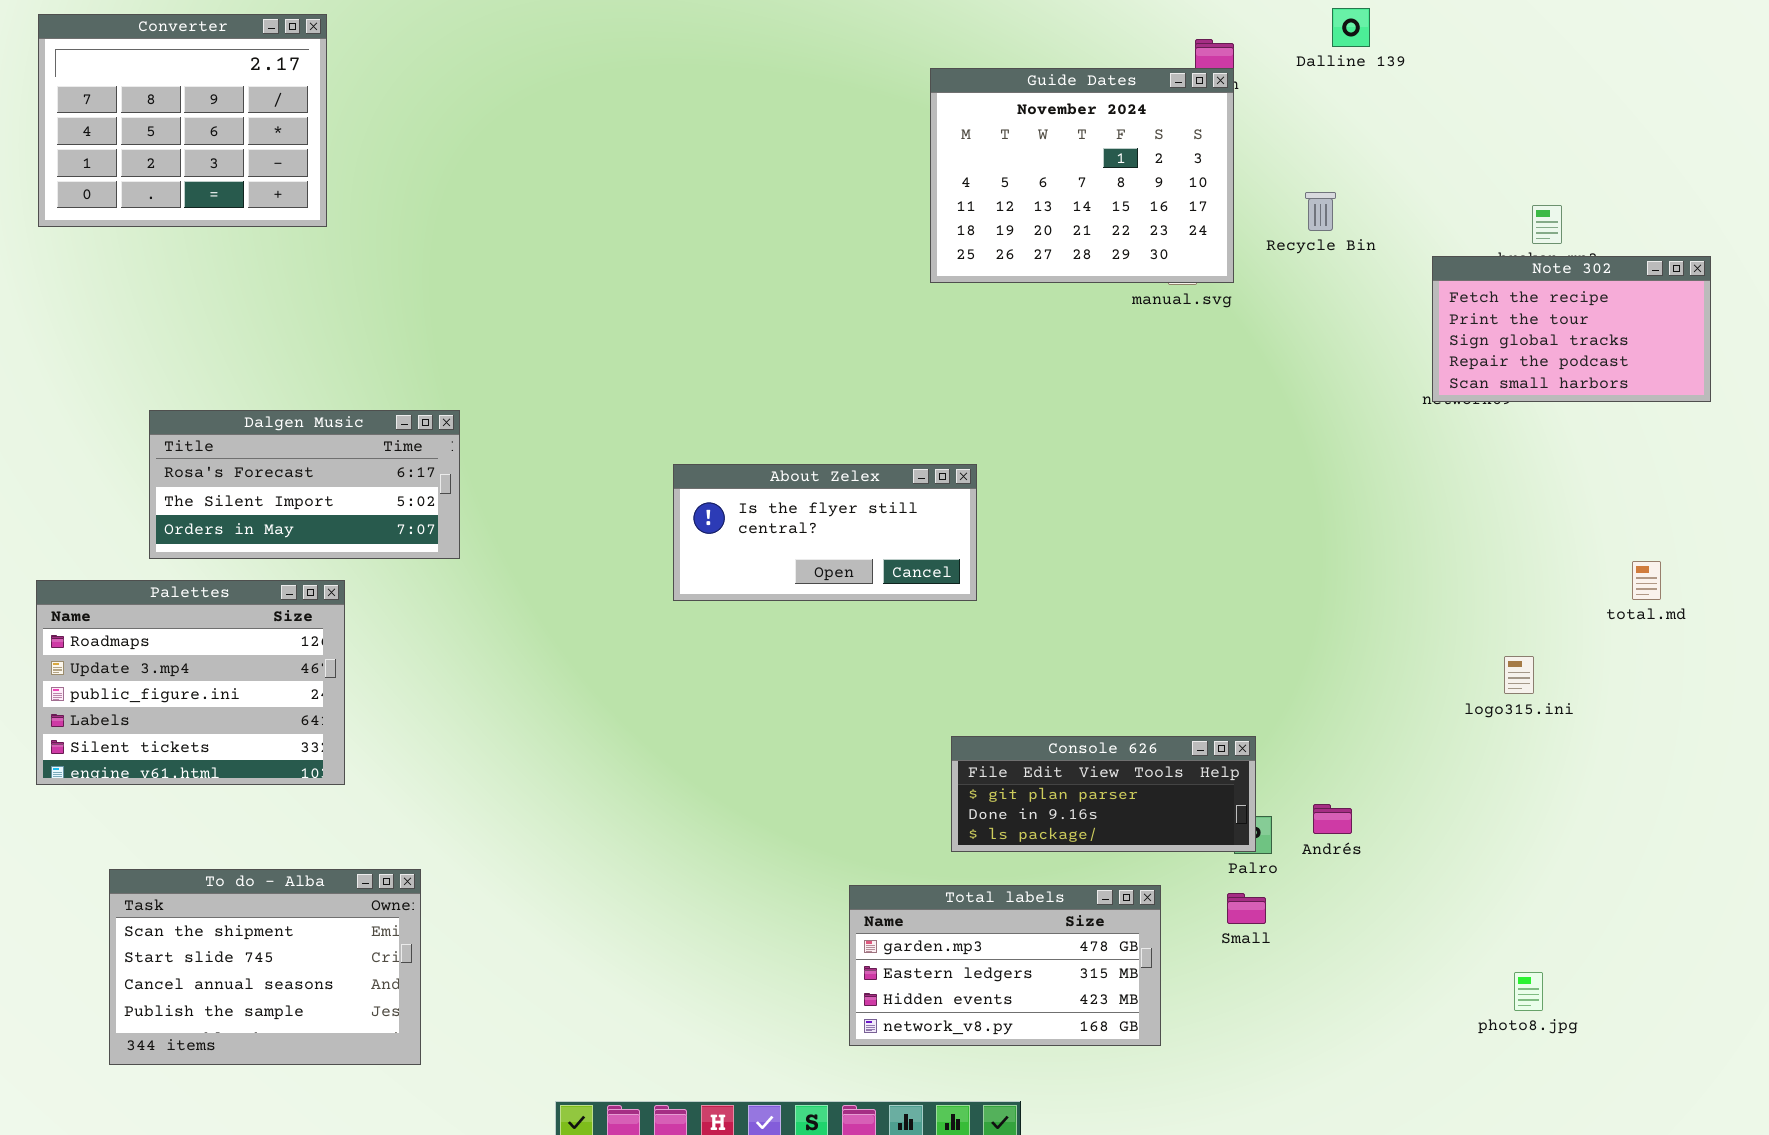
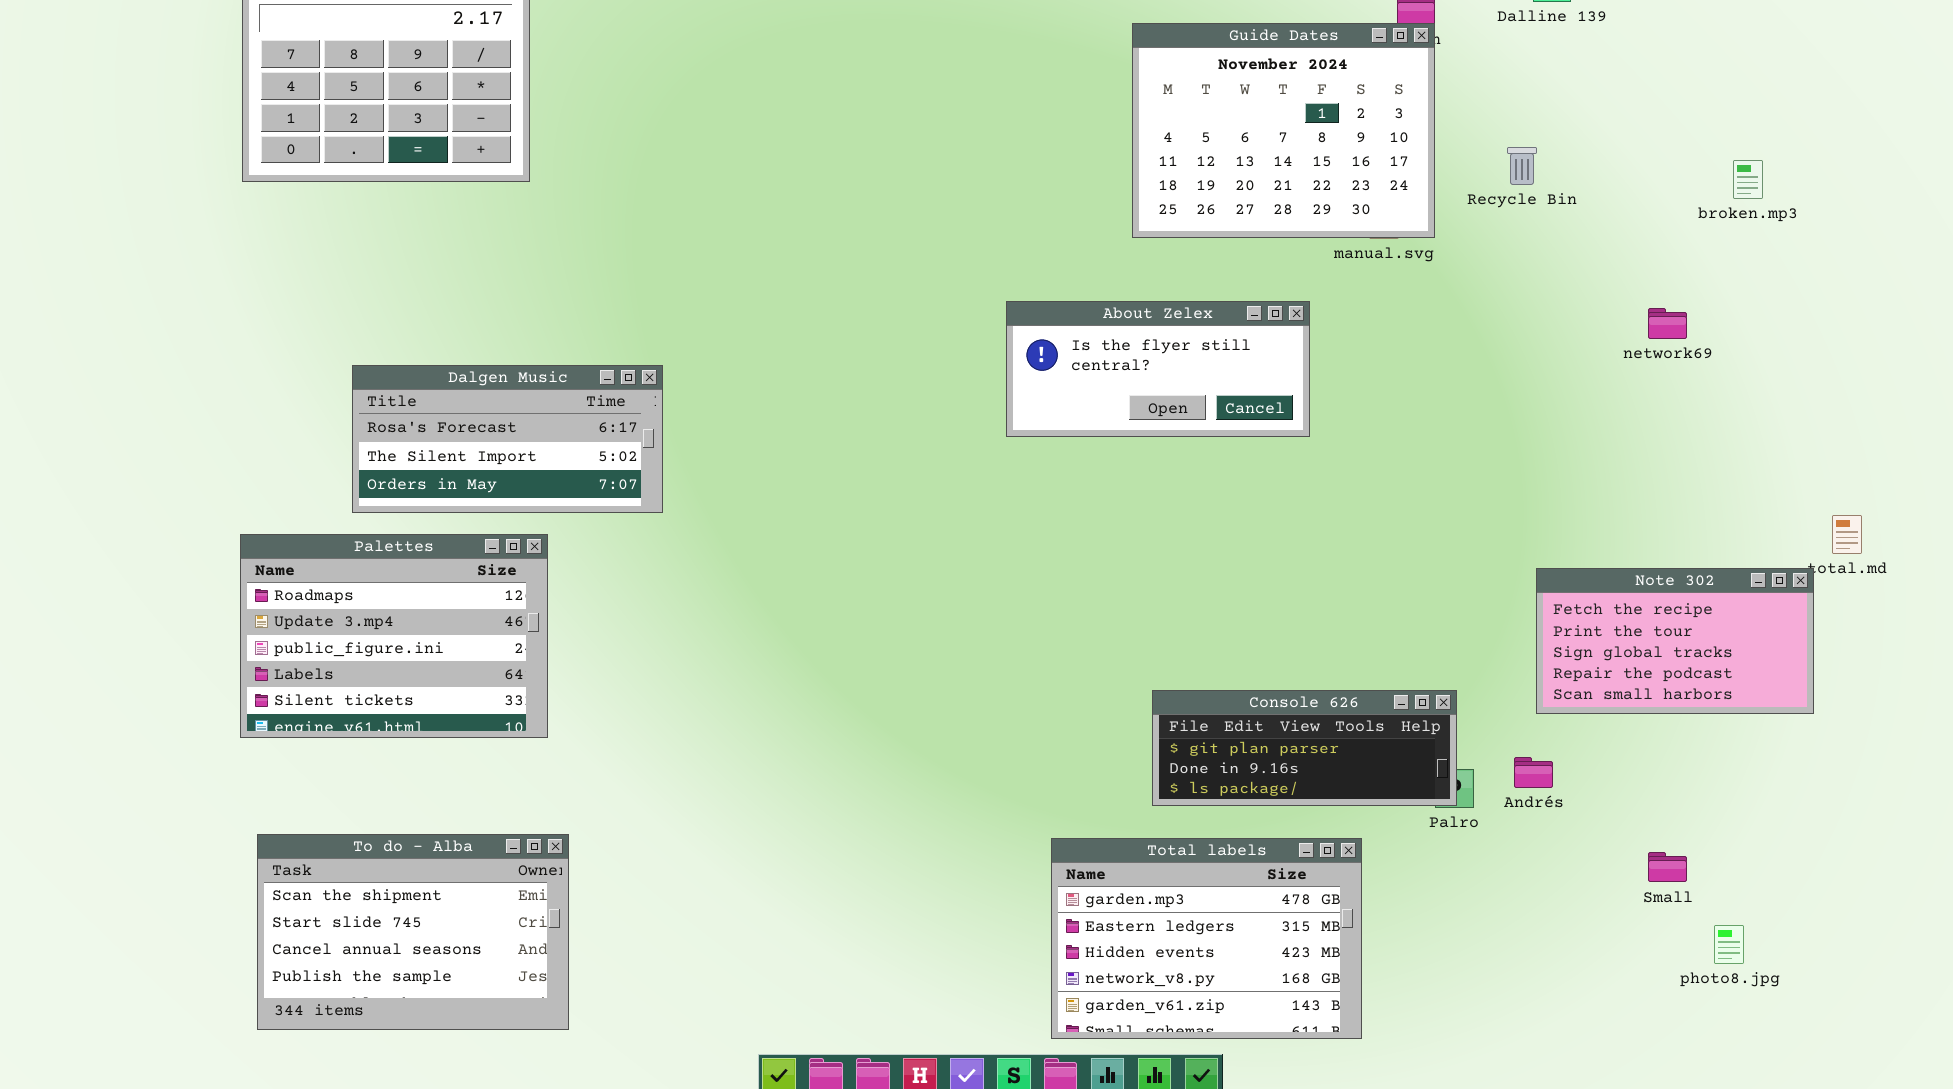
Note 302: [1432,256,1711,402] -> [1536,568,1814,714], moved
About Zelex: [673,464,977,601] -> [1006,301,1310,437], moved
To do - Alba: [109,869,421,1065] -> [257,834,569,1030], moved
Total labels: [849,885,1161,1046] -> [1051,838,1362,1039], resized
Small: [1227,893,1266,924] -> [1648,852,1687,882], moved

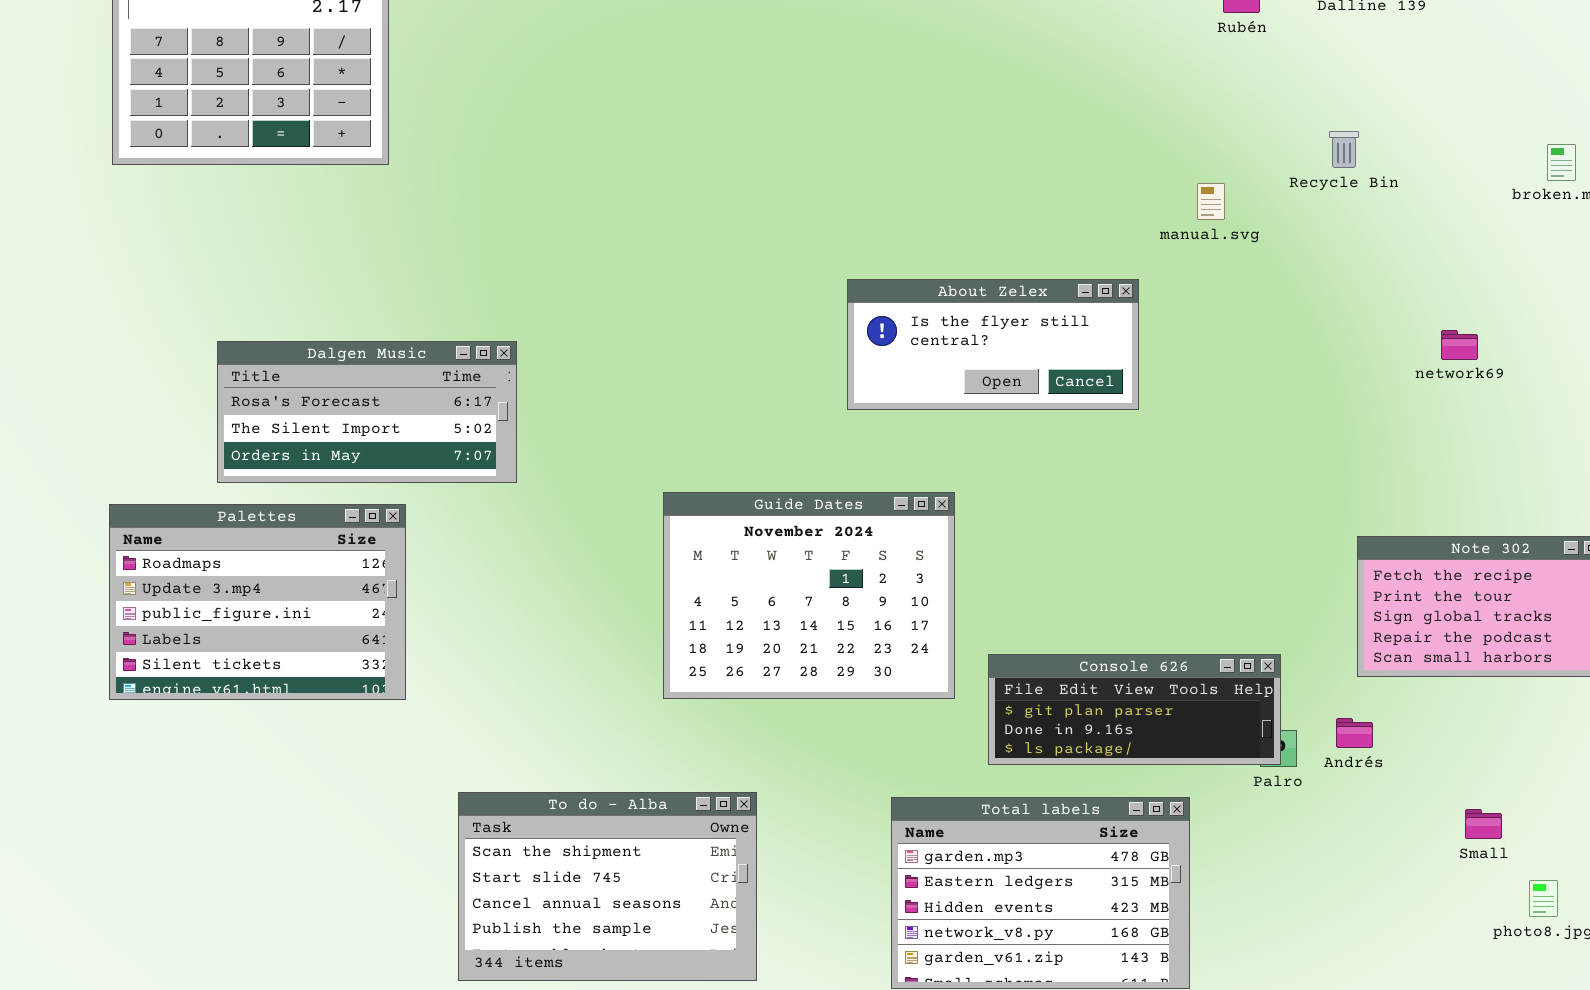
Guide Dates: [1132,23,1435,238] -> [663,492,955,699], moved
network69: [1648,308,1687,339] -> [1441,330,1478,360], moved
To do - Alba: [257,834,569,1030] -> [458,792,757,981], moved

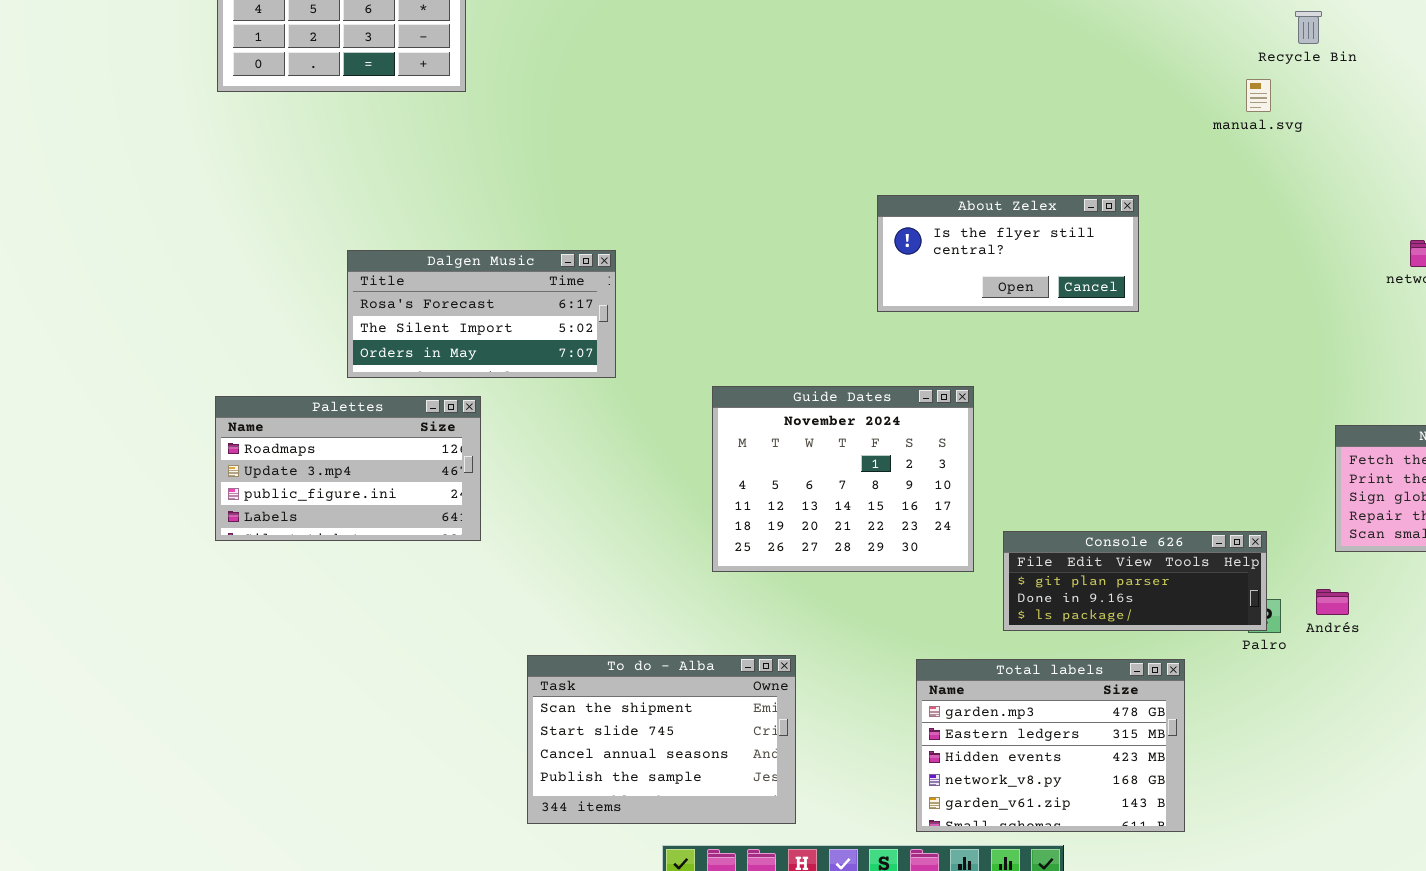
Recycle Bin: [1329,131,1359,168] -> [1295,11,1322,44], moved
manual.svg: [1197,183,1225,220] -> [1246,79,1271,112], moved
Dalgen Music: [217,341,517,483] -> [347,250,616,378], moved
Palettes: [109,504,406,700] -> [215,396,481,541], resized

